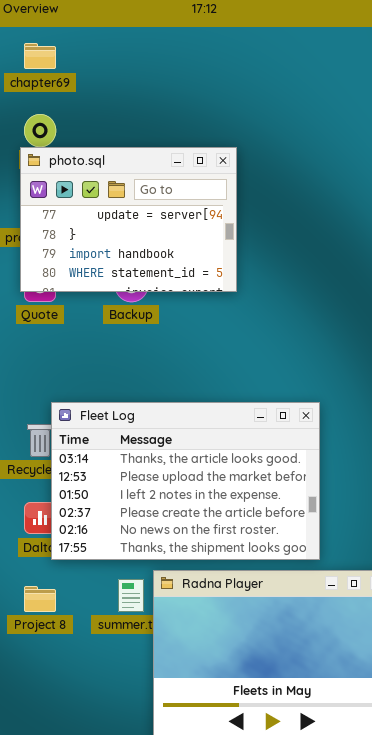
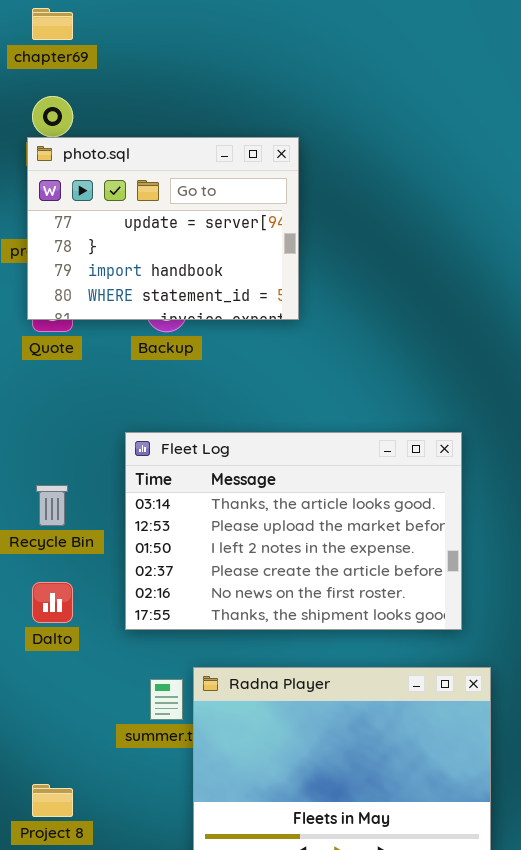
Fleet Log: [51,402,320,560] -> [125,432,462,630], moved
Project 8: [24,586,56,612] -> [32,784,73,817], moved

